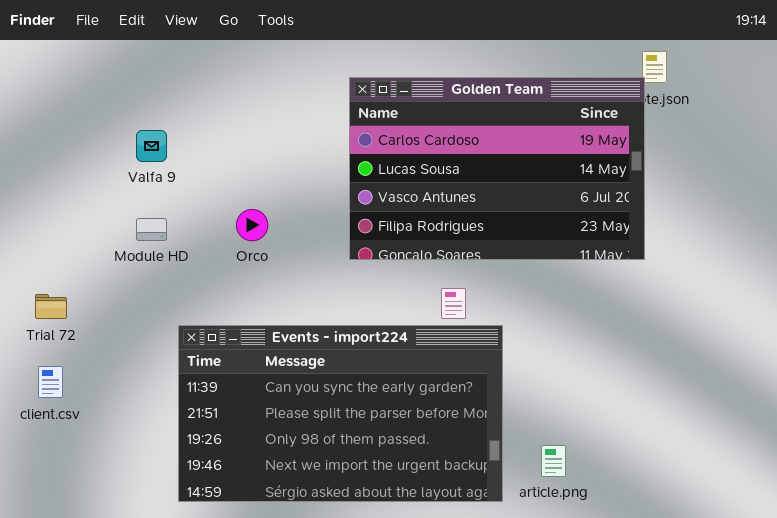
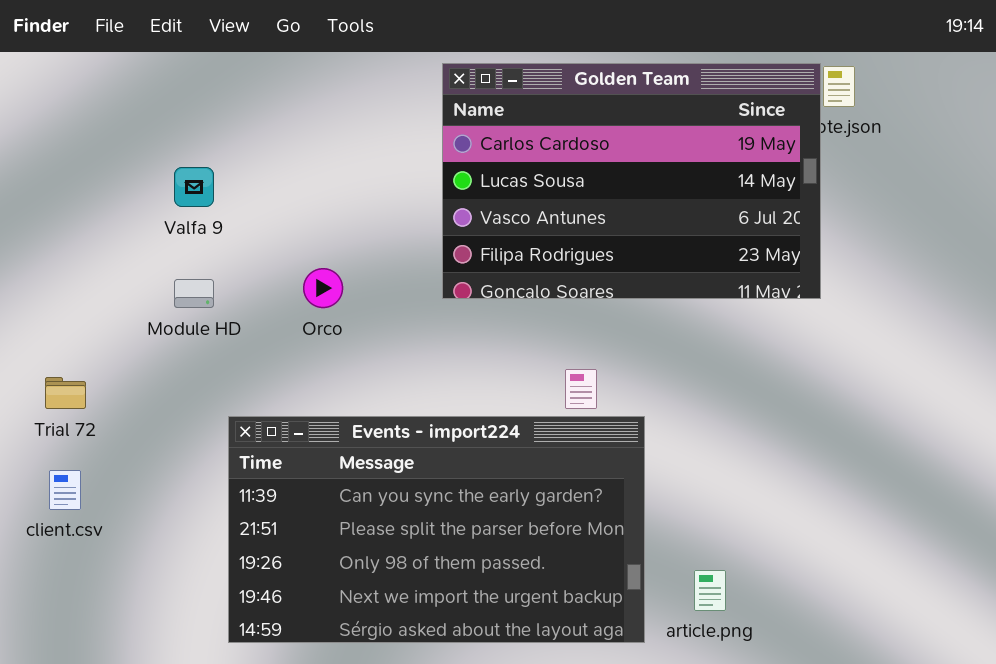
Golden Team: [349,77,645,260] -> [442,63,821,299], moved

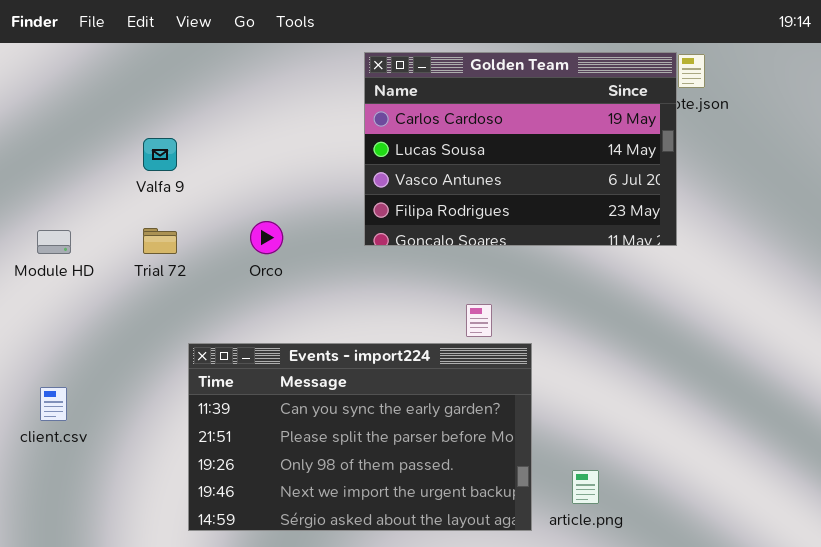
Module HD: [174,279,214,308] -> [37,230,71,254], moved
Trial 72: [45,377,86,409] -> [143,228,177,254], moved

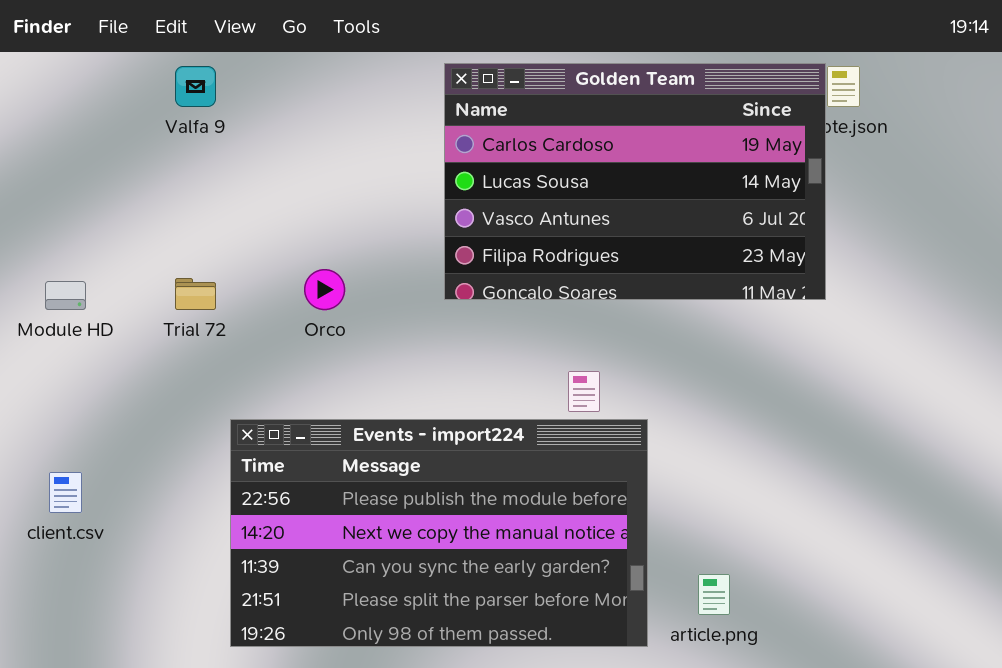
Valfa 9: [143,138,177,171] -> [175,66,216,107], moved
Events - import224: [188,343,532,531] -> [230,419,648,647], scrolled up 2 rows

